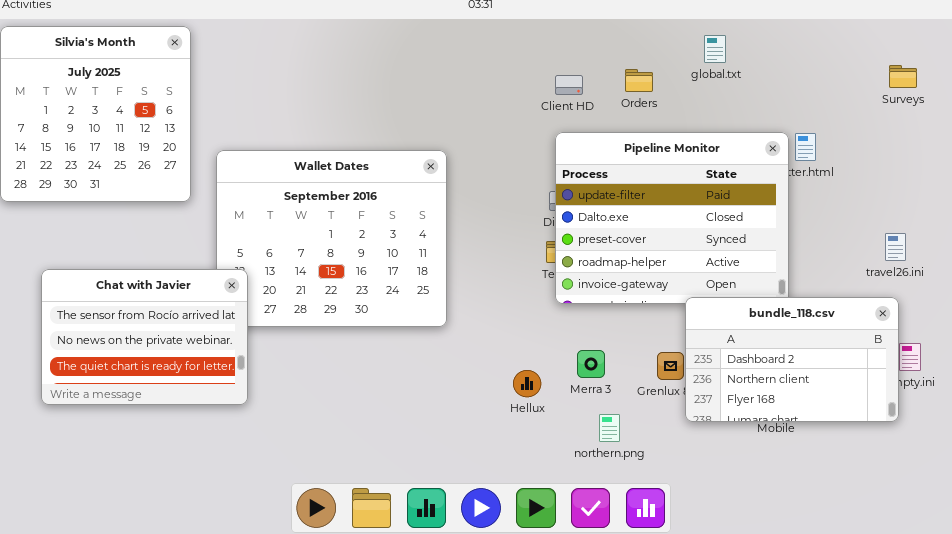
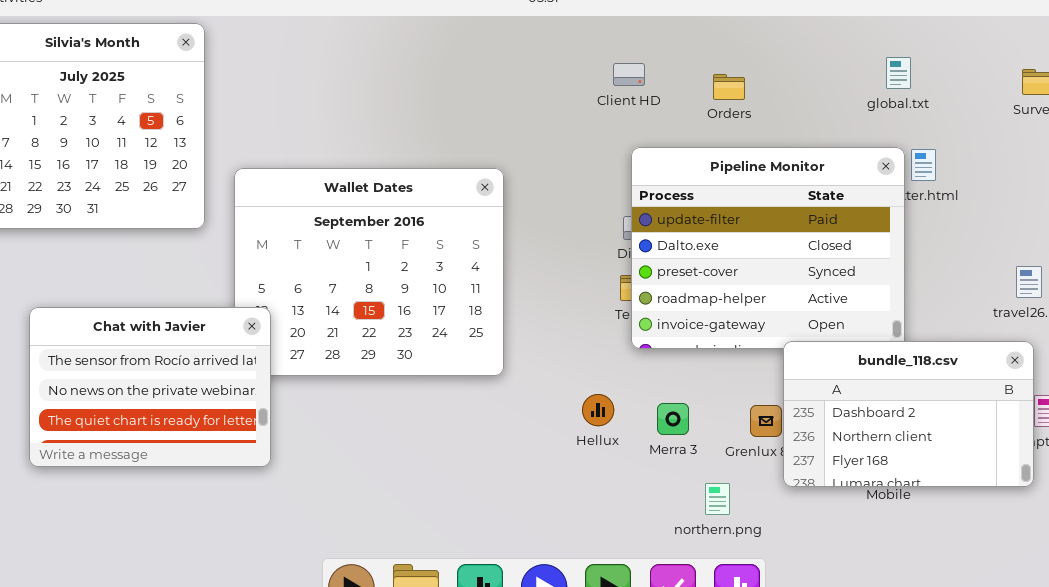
global.txt: [704,35,726,63] -> [886,57,911,89], moved
Client HD: [555,75,583,95] -> [613,63,645,86], moved
Hellux: [513,370,541,397] -> [582,394,614,426], moved
northern.png: [599,414,620,442] -> [705,483,730,515], moved

